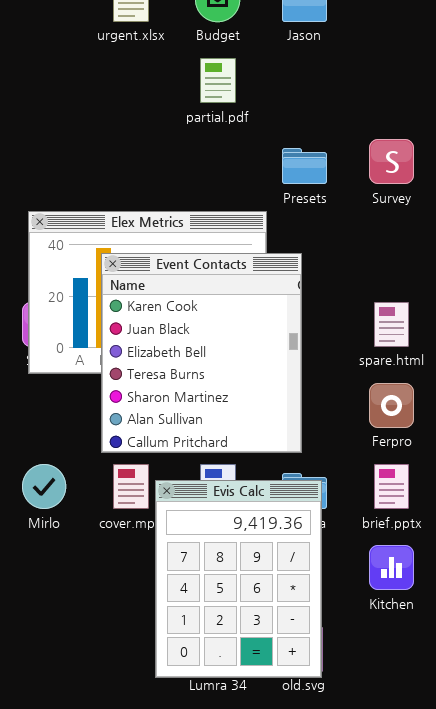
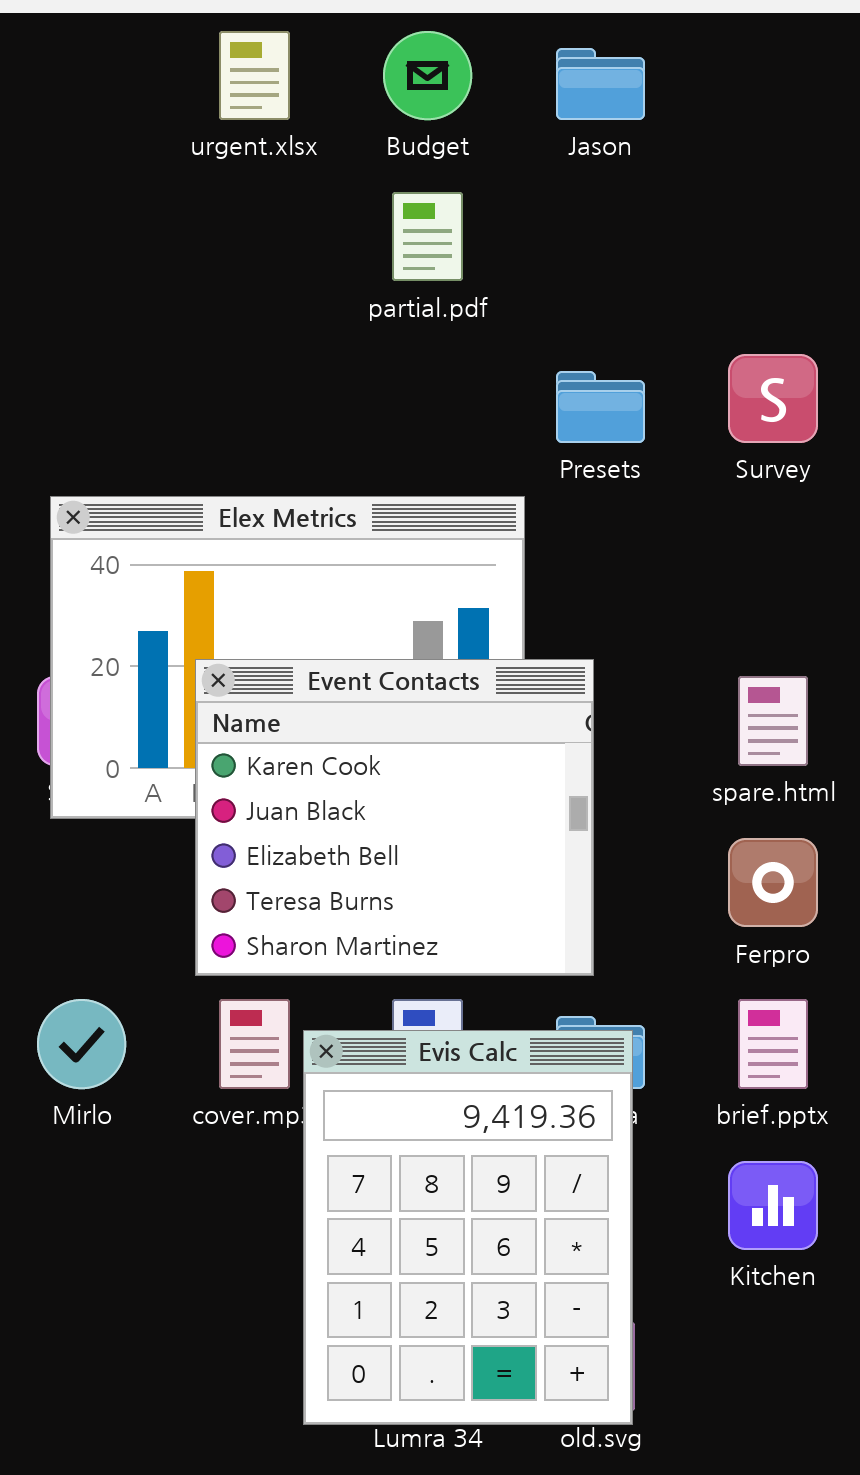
Event Contacts: [101,253,302,453] -> [195,659,594,976], resized

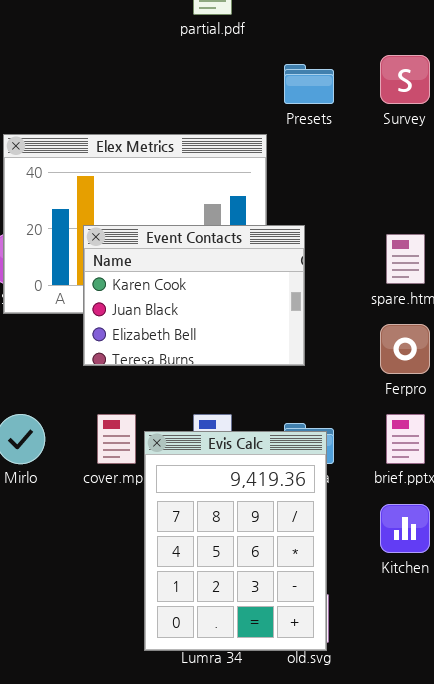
Event Contacts: [195,659,594,976] -> [83,225,305,366], resized

